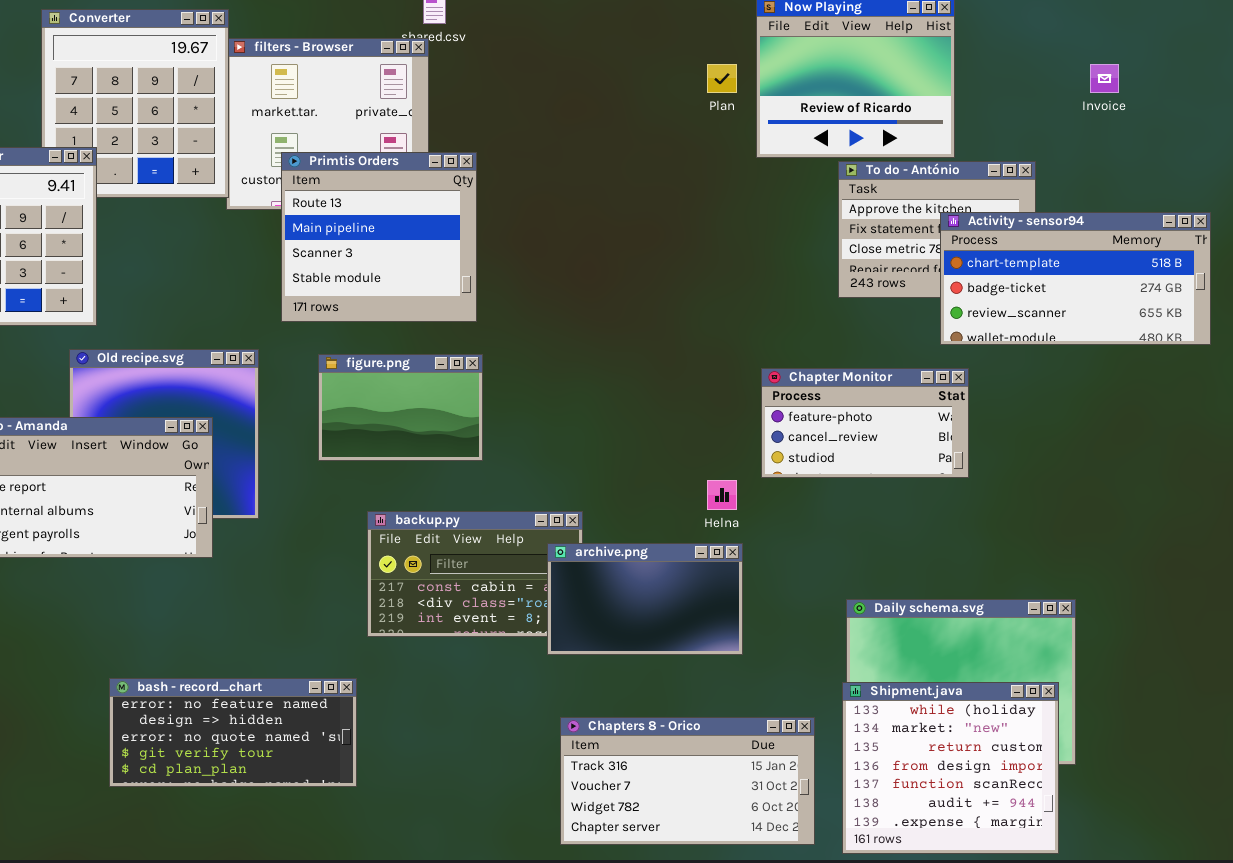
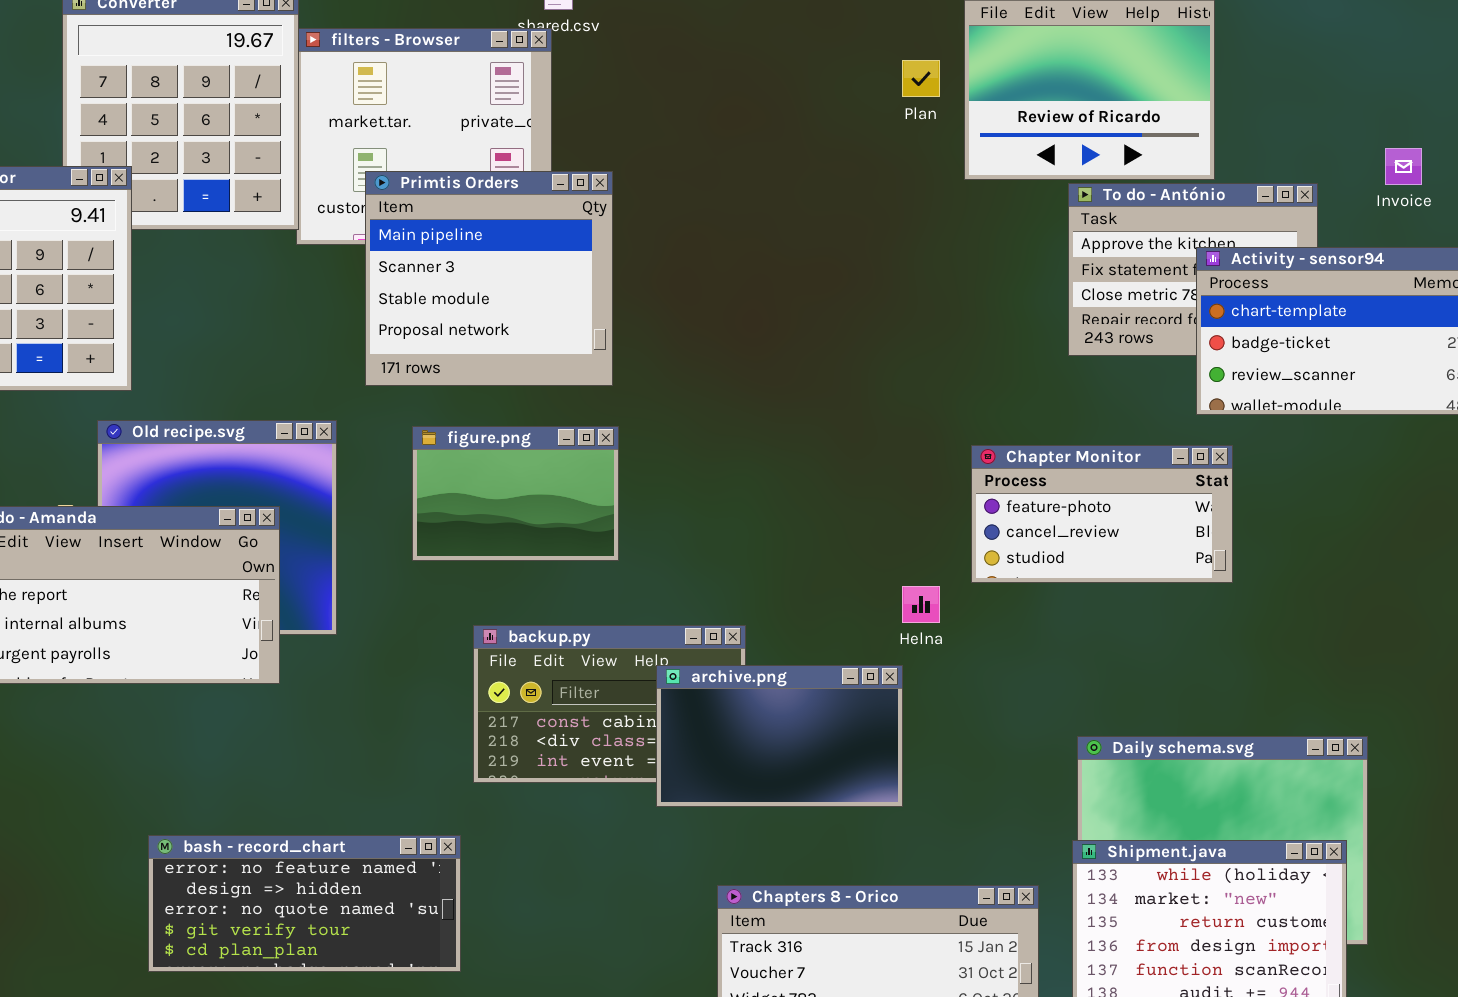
Invoice: [1090,64,1119,93] -> [1385,148,1422,185], moved
Primtis Orders: [281,152,477,322] -> [365,171,613,386], scrolled down 1 row
archive.png: [547,543,743,655] -> [656,665,903,807], moved

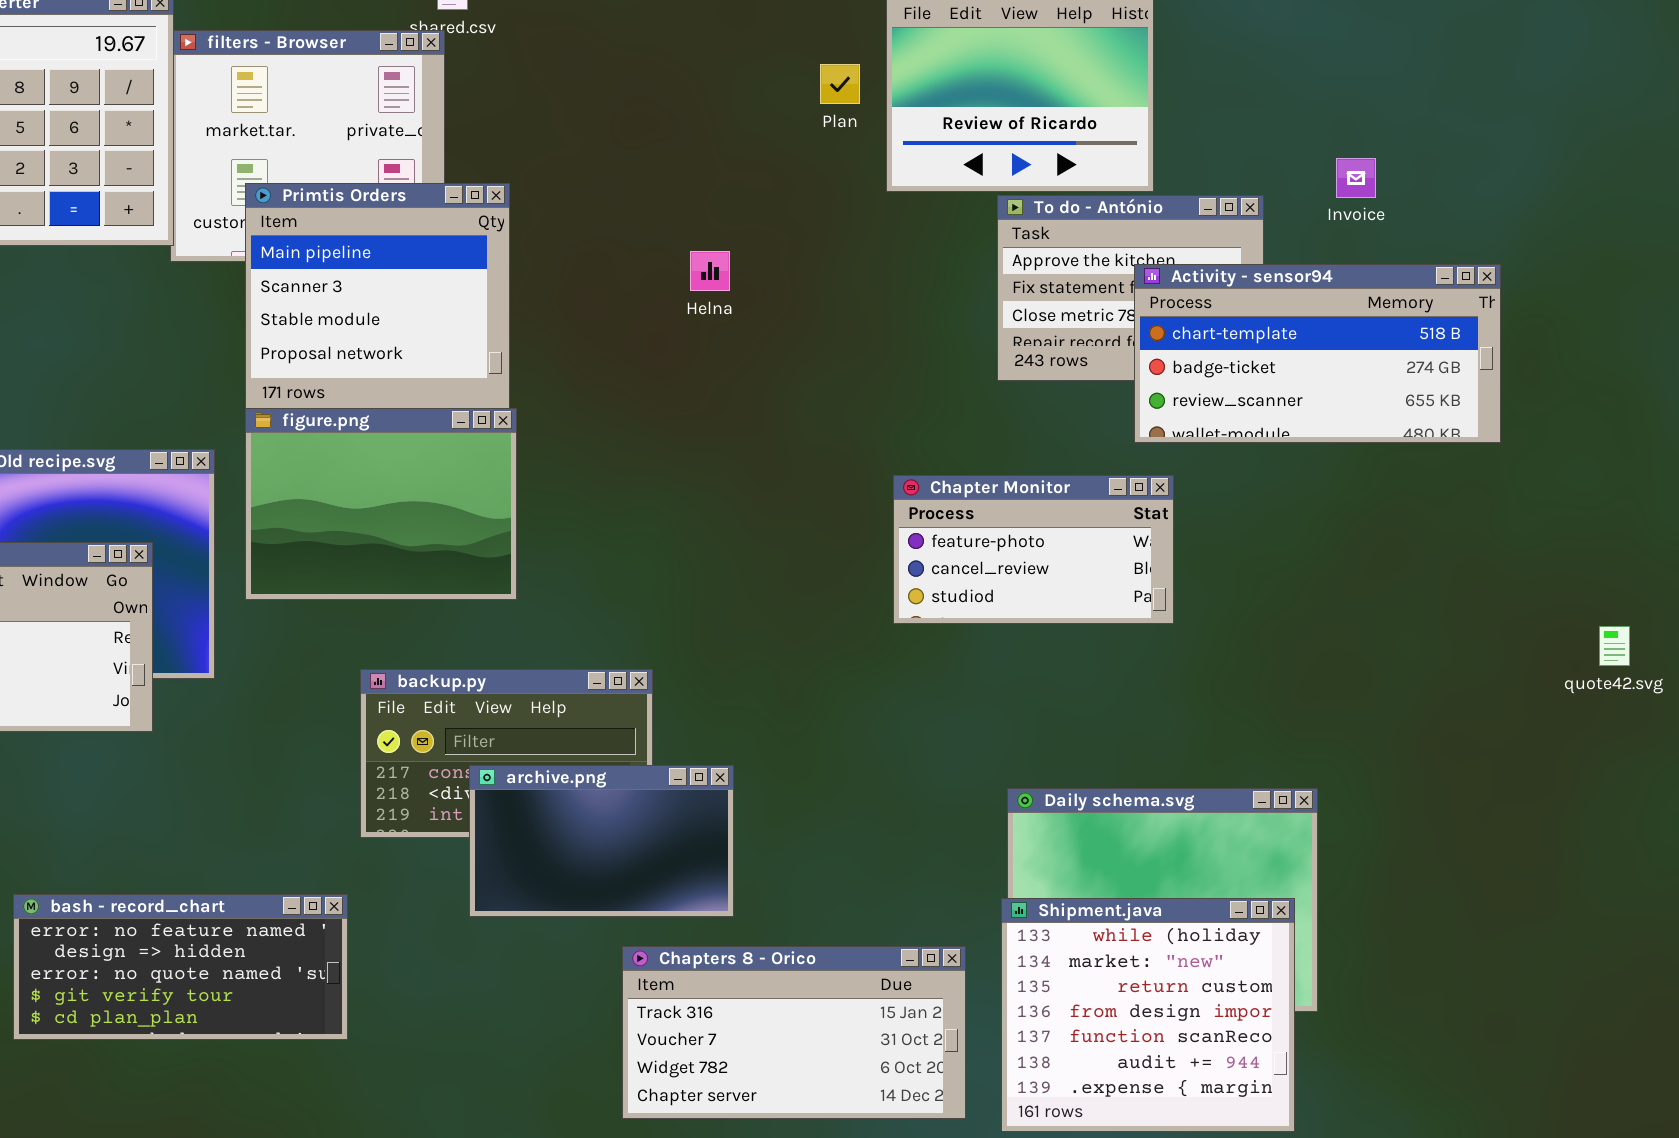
figure.png: [412,426,619,561] -> [245,408,517,600], resized
Helna: [902,586,940,623] -> [690,251,730,291], moved
archive.png: [656,665,903,807] -> [469,765,734,917], moved

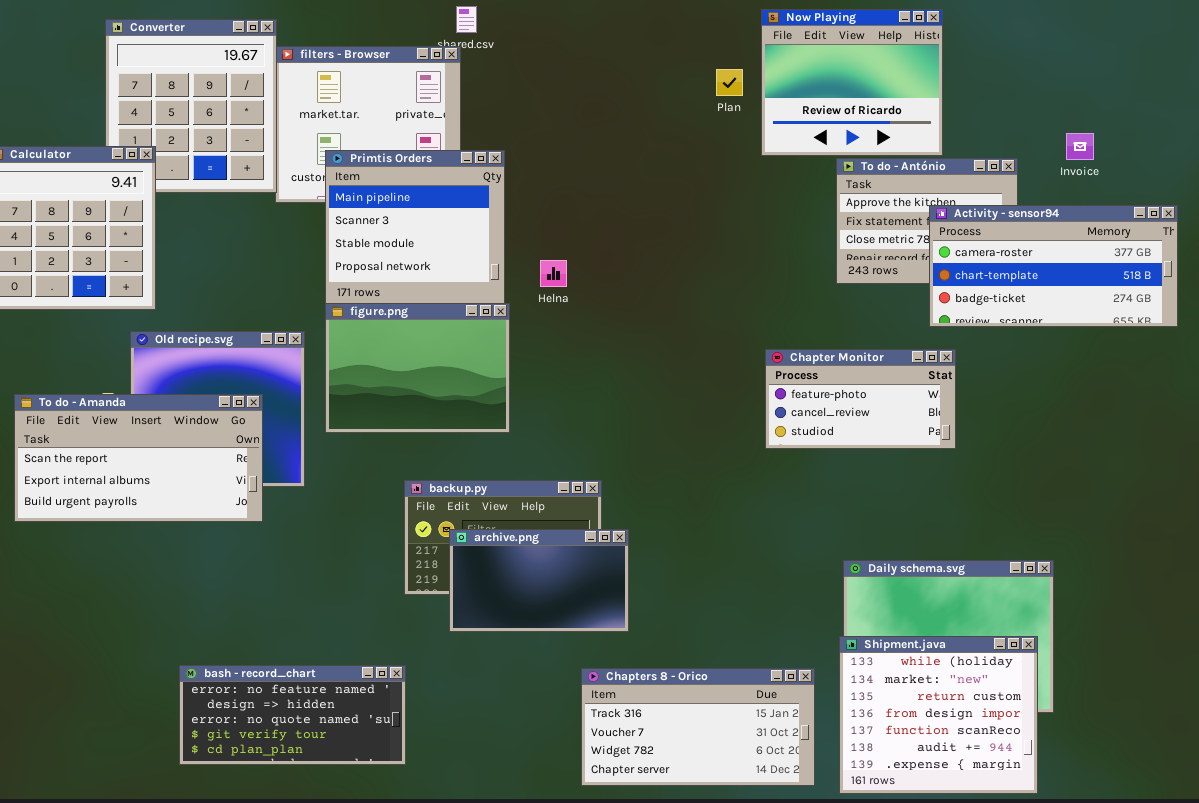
Helna: [690,251,730,291] -> [540,260,567,287], moved
Activity - sensor94: [1134,264,1501,443] -> [929,205,1178,327], scrolled up 1 row
archive.png: [469,765,734,917] -> [449,529,629,632], moved
bash - record_chart: [13,894,348,1040] -> [179,665,406,765], moved

